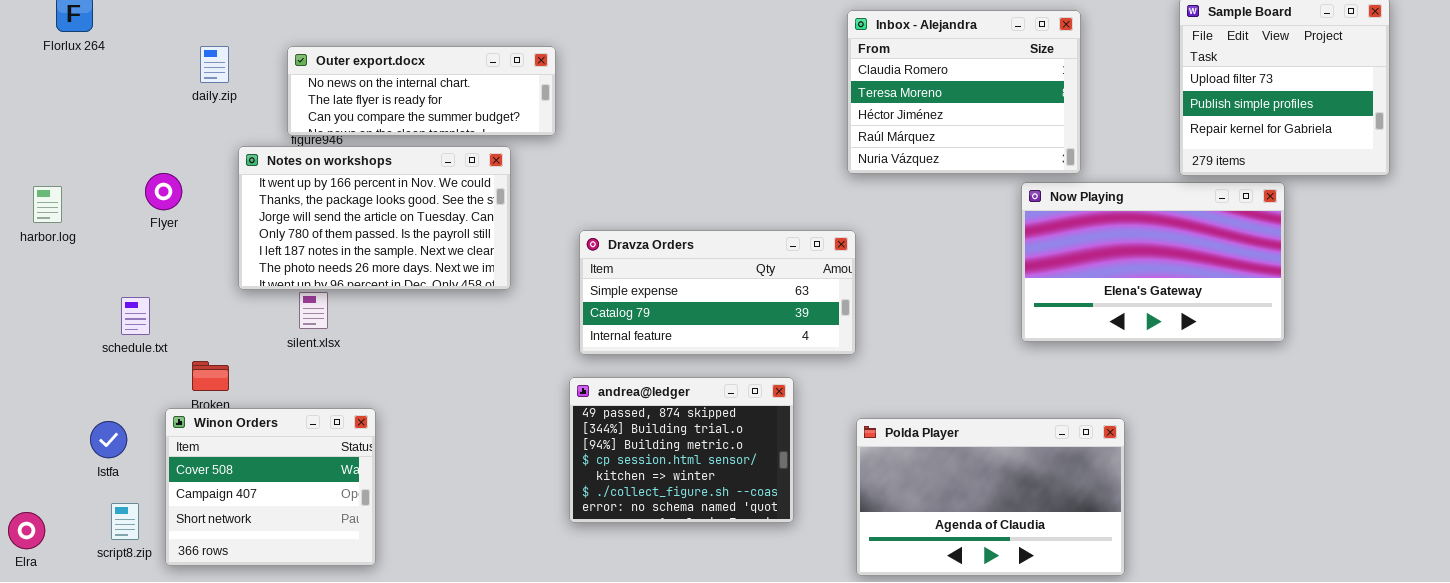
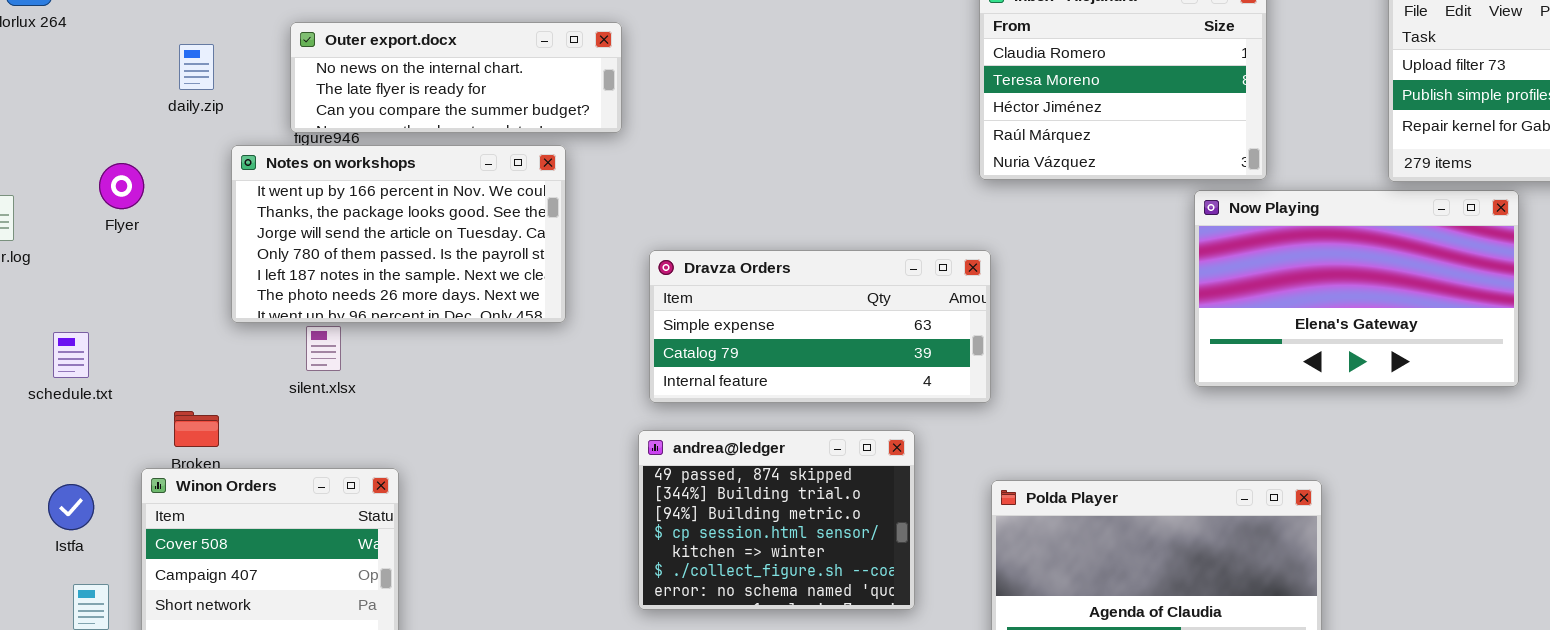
daily.zip: [200,46,229,83] -> [179,44,214,90], moved
Flyer: [145,173,182,210] -> [99,163,144,209], moved
schedule.txt: [121,297,150,335] -> [53,332,89,378], moved

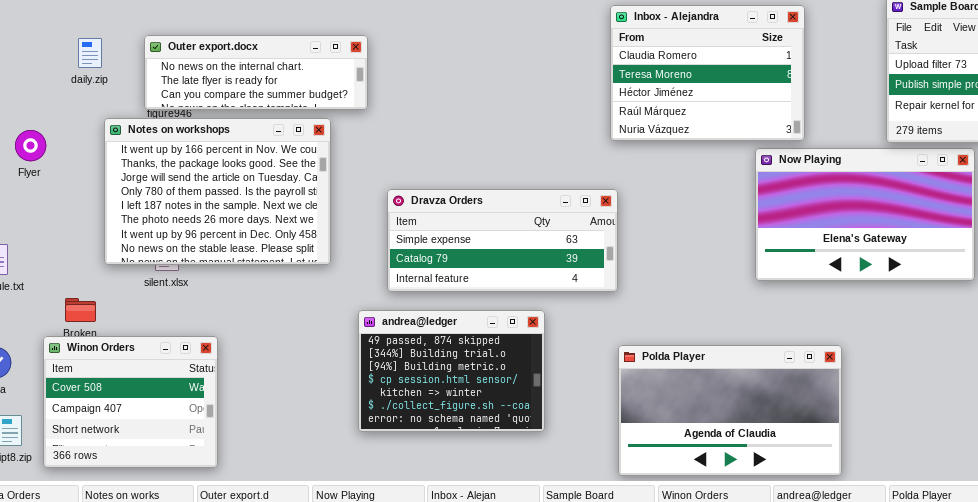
daily.zip: [179,44,214,90] -> [78,38,102,68], moved
Notes on workshops: [231,145,566,323] -> [104,118,331,265], resized
andrea@ledger: [638,430,915,610] -> [358,310,545,432], moved

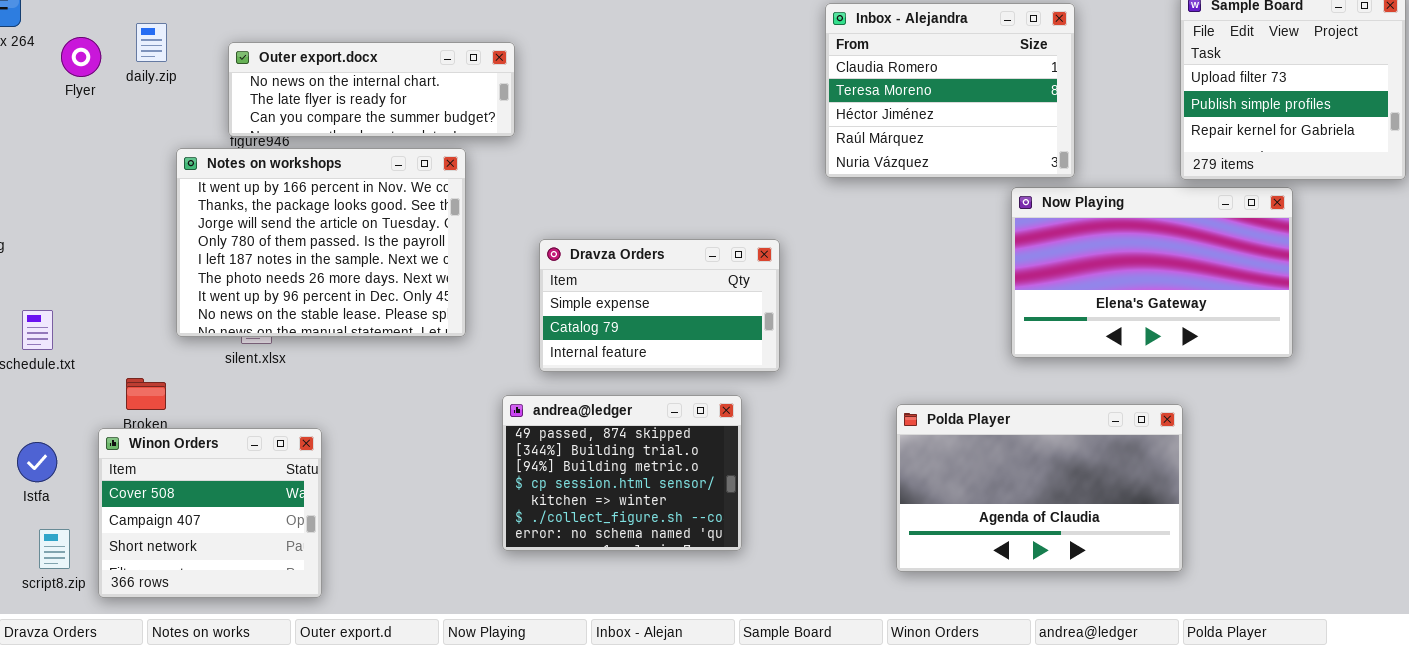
daily.zip: [78,38,102,68] -> [136,23,167,62], moved
Flyer: [15,130,46,161] -> [61,37,101,77], moved
Dravza Orders: [387,189,618,292] -> [539,239,780,372], resized
Polda Player: [618,345,842,476] -> [896,404,1183,572], moved

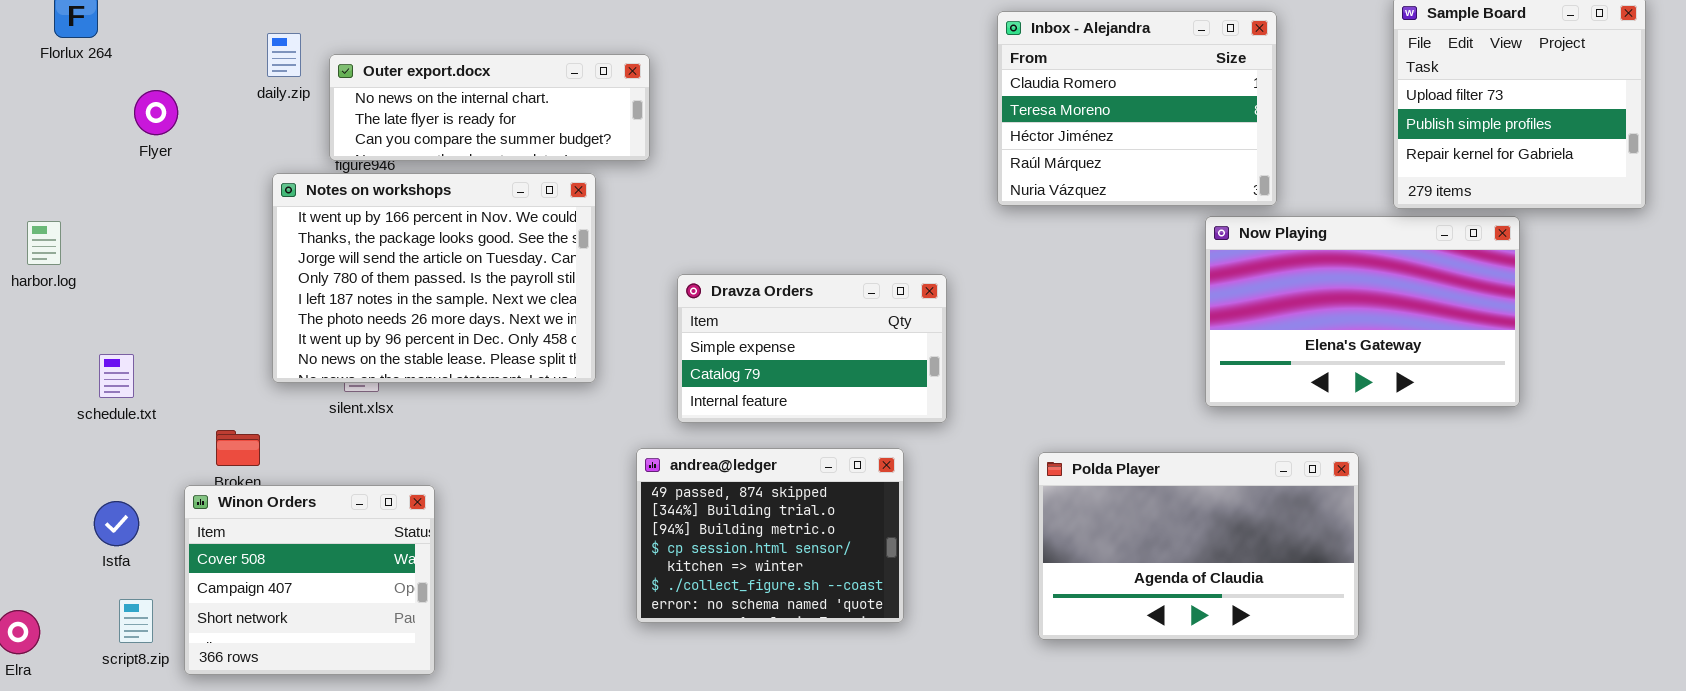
daily.zip: [136,23,167,62] -> [267,33,301,77], moved
Flyer: [61,37,101,77] -> [134,90,178,135], moved
Polda Player: [896,404,1183,572] -> [1038,452,1359,640], moved

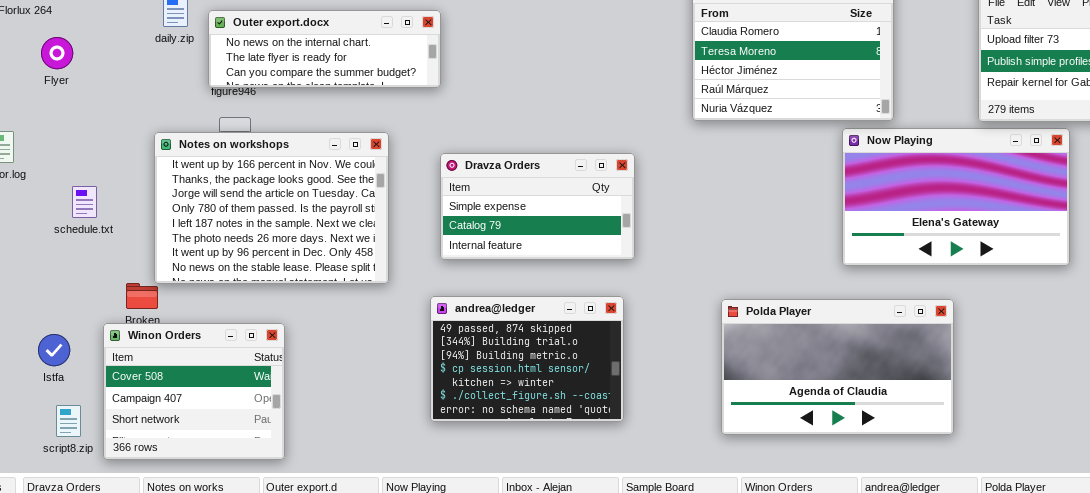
Flyer: [134,90,178,135] -> [41,37,73,69], moved
Notes on workshops: [272,173,596,383] -> [154,132,389,284], moved
Dravza Orders: [677,274,947,423] -> [440,153,635,260], moved
schedule.txt: [99,354,134,398] -> [72,186,97,218], moved

